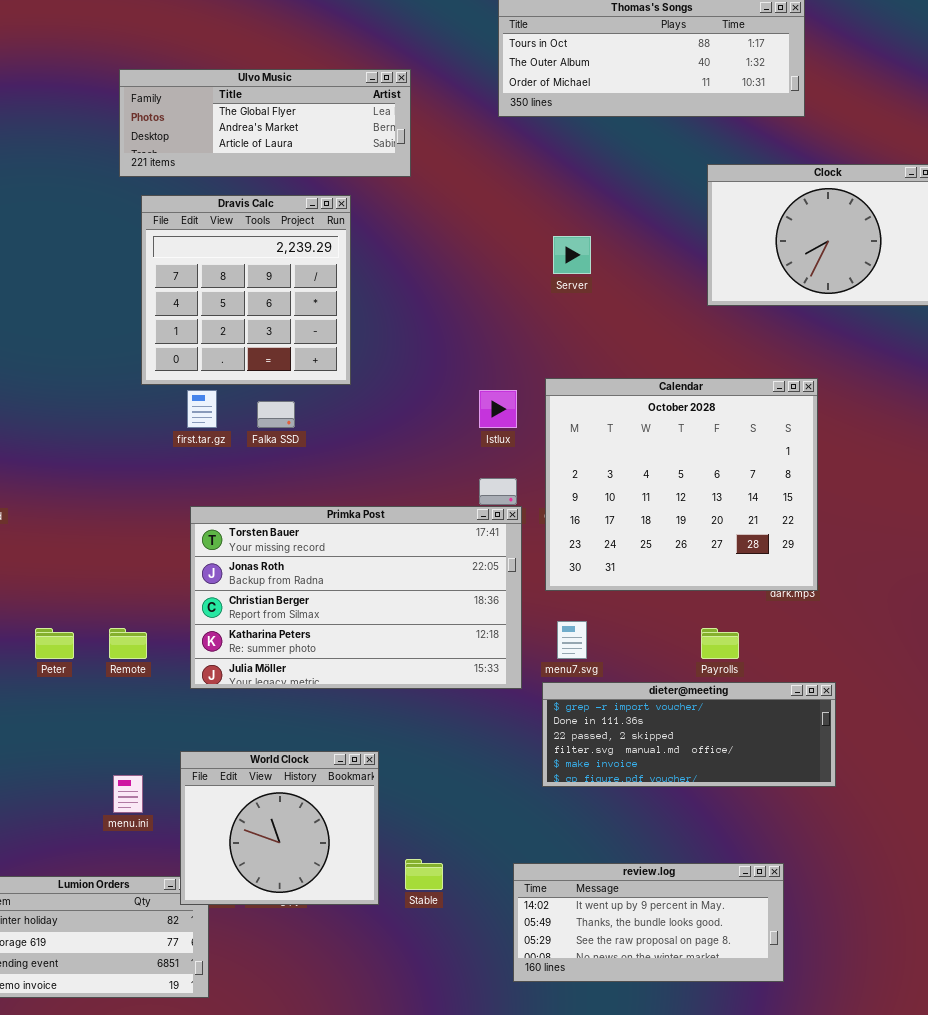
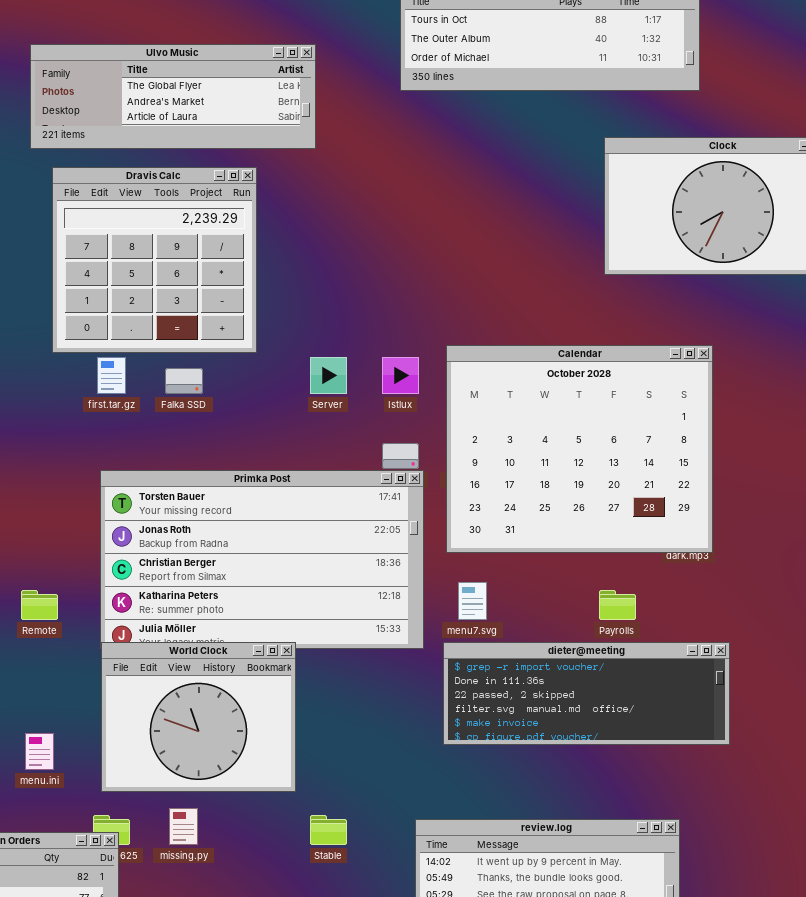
Server: [553,236,591,274] -> [310,357,347,394], moved
World Clock: [180,751,379,905] -> [101,642,296,792], moved

